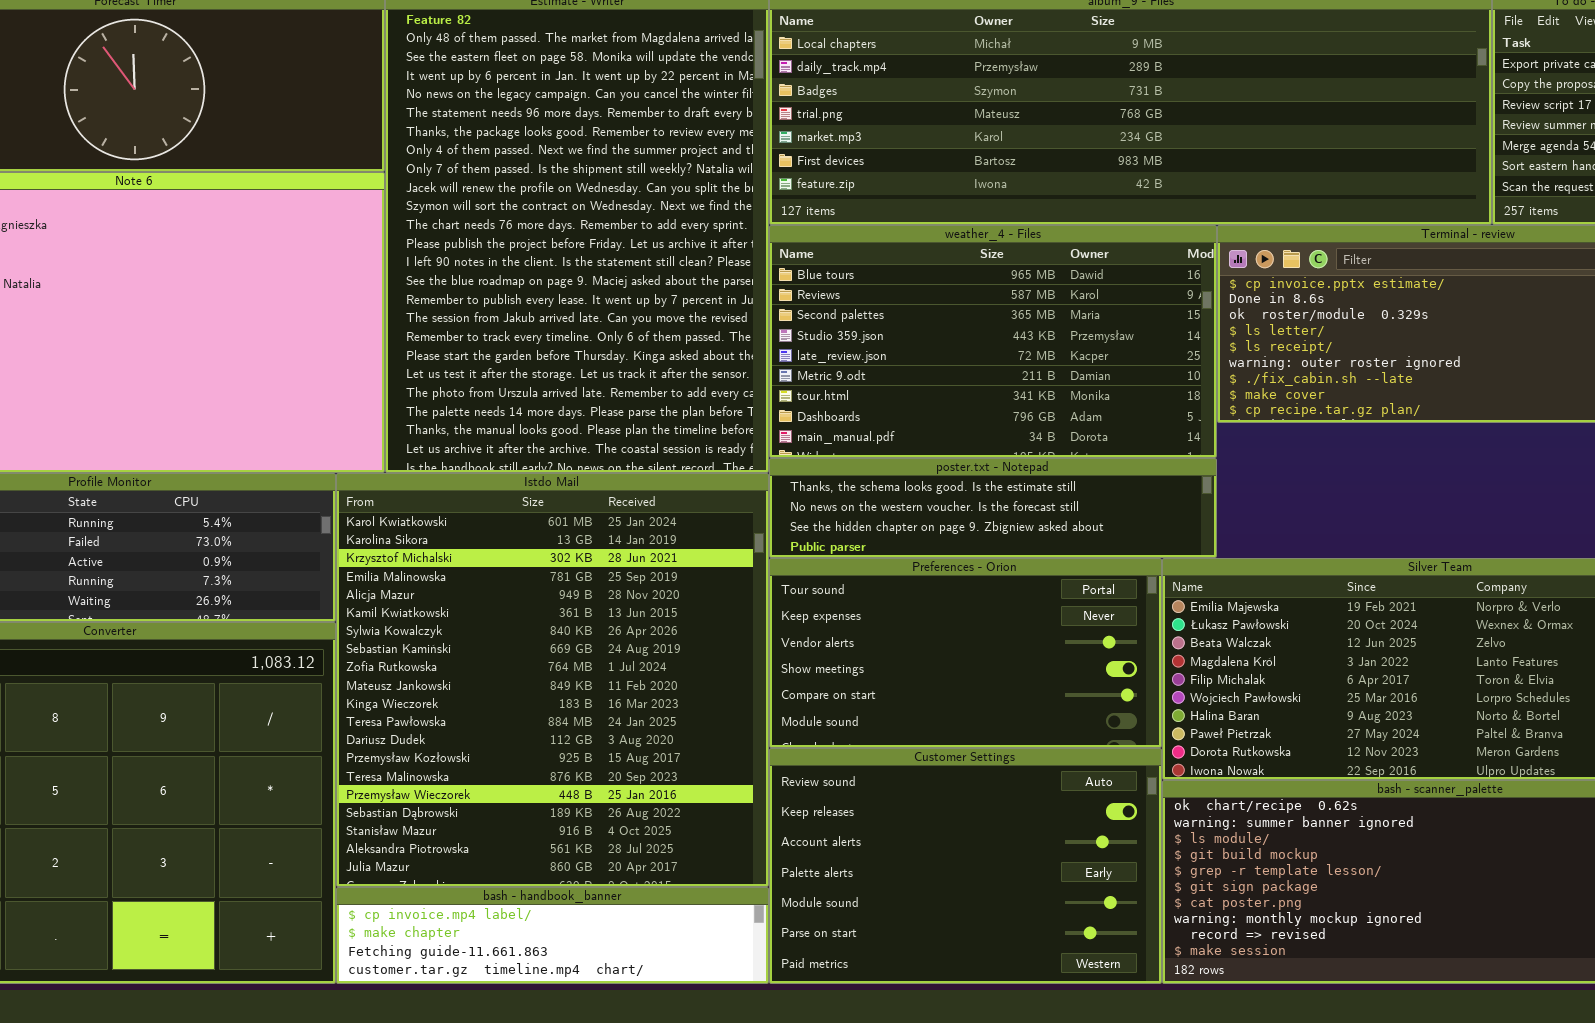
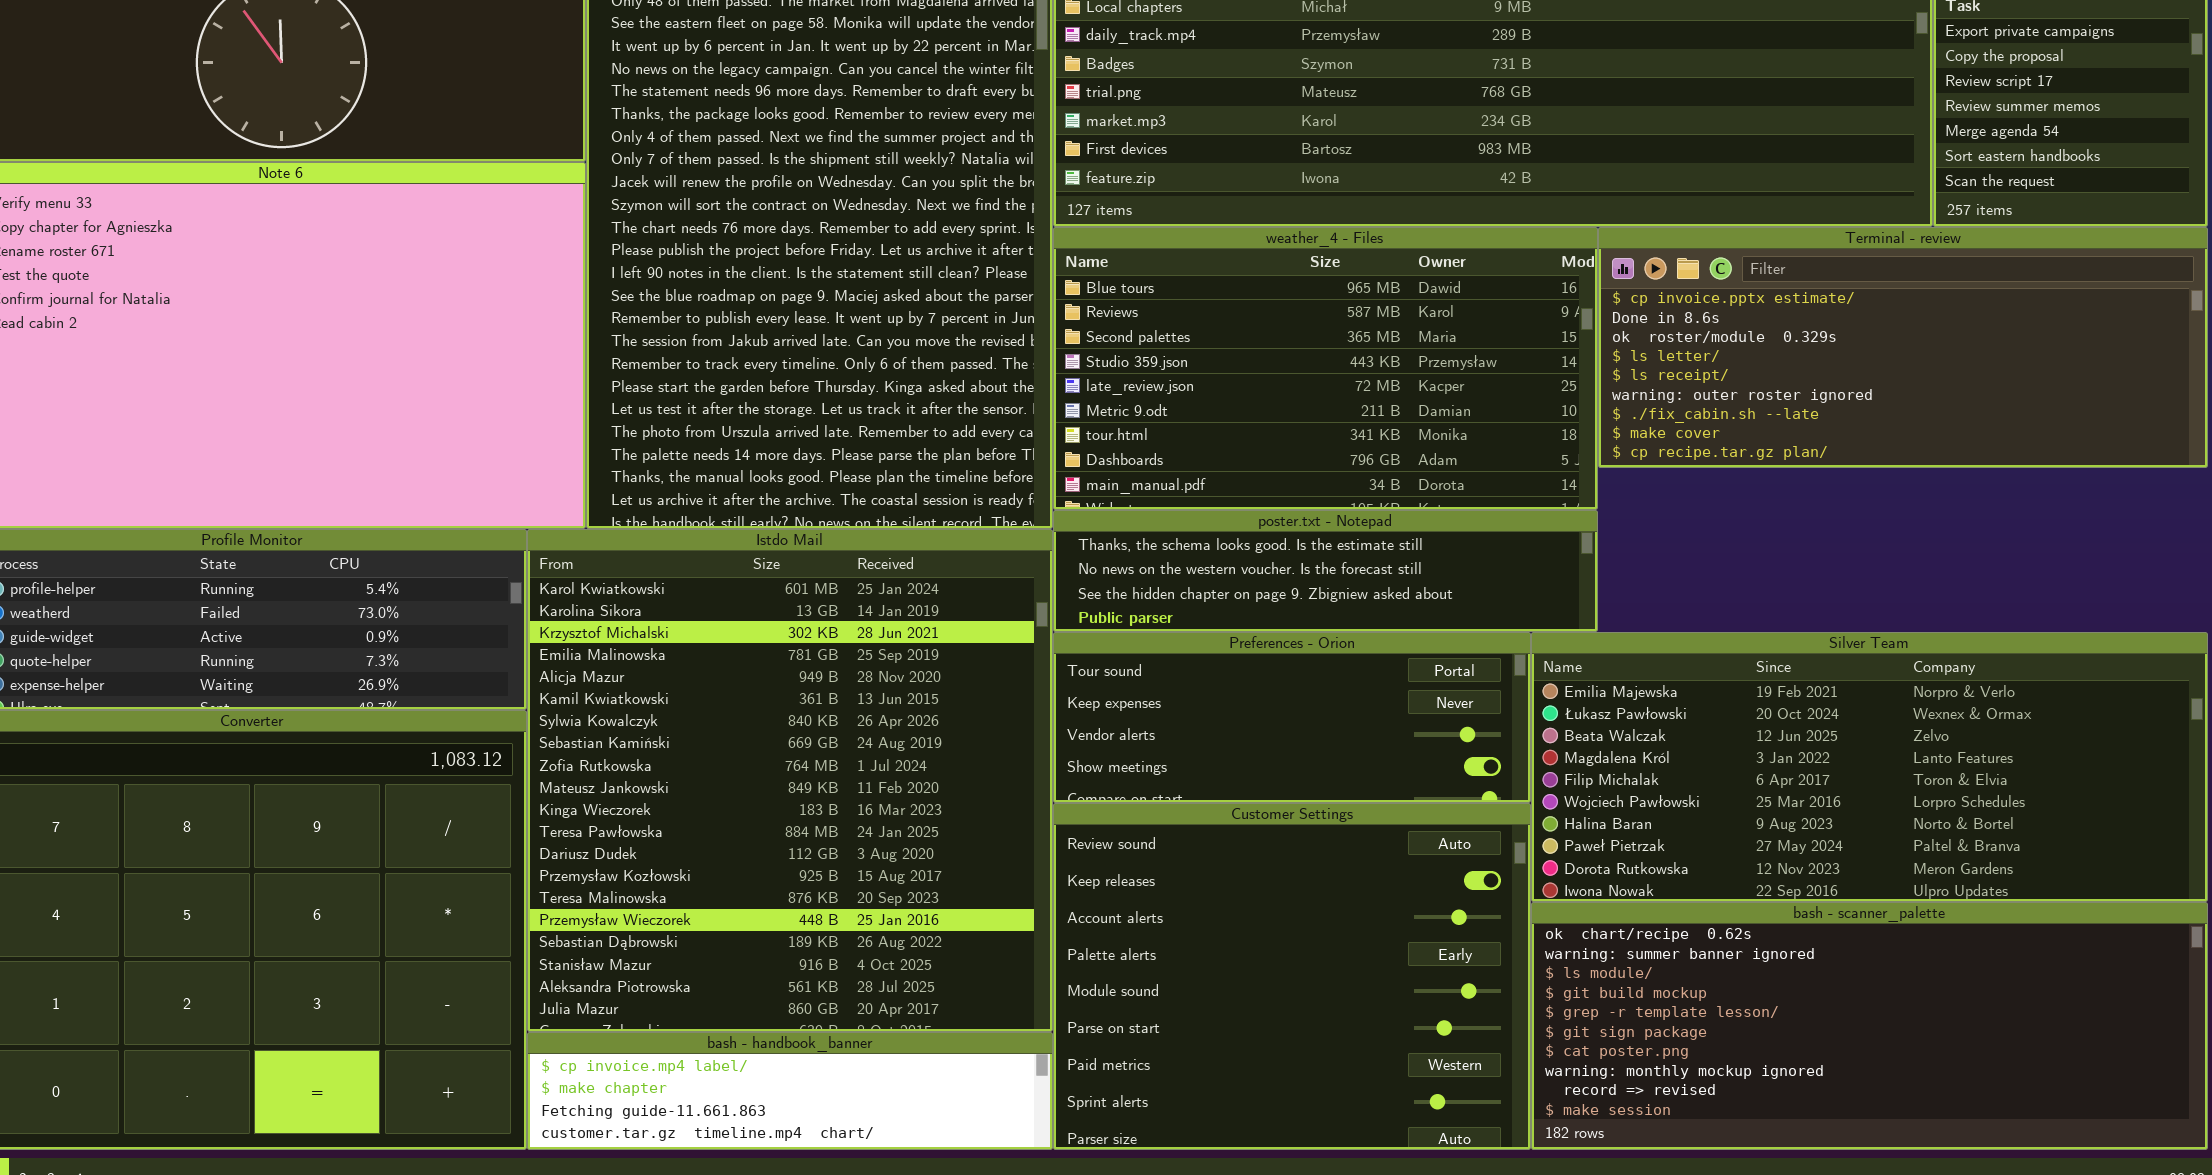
Preferences - Orion: [769,558,1162,748] -> [1053,632,1531,803], resized
Customer Settings: [769,748,1162,984] -> [1053,803,1531,1150], resized

